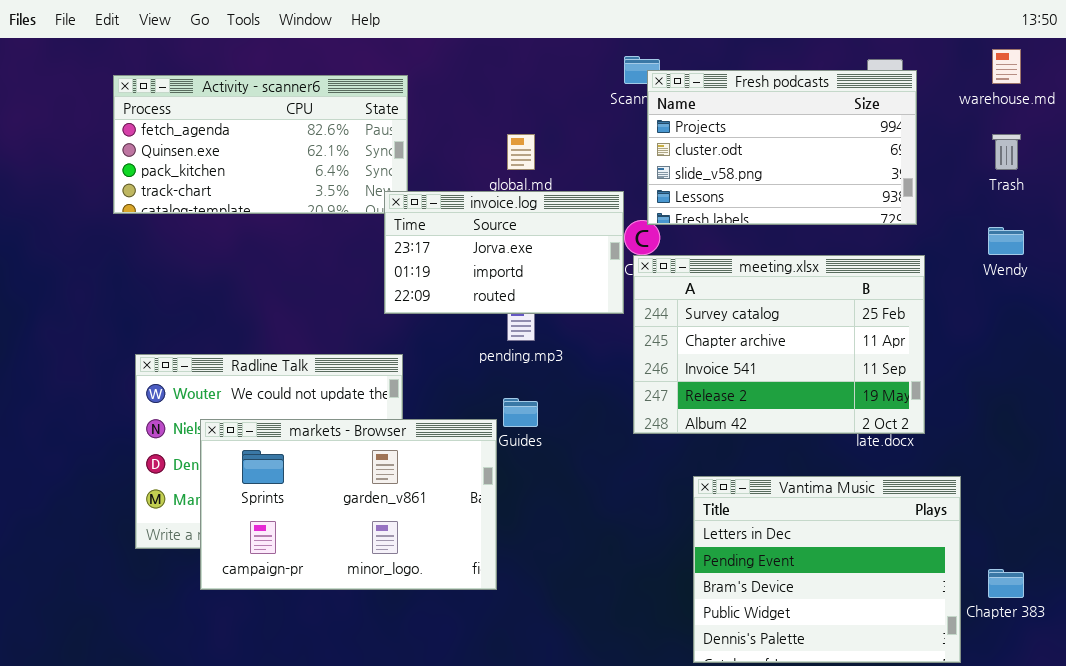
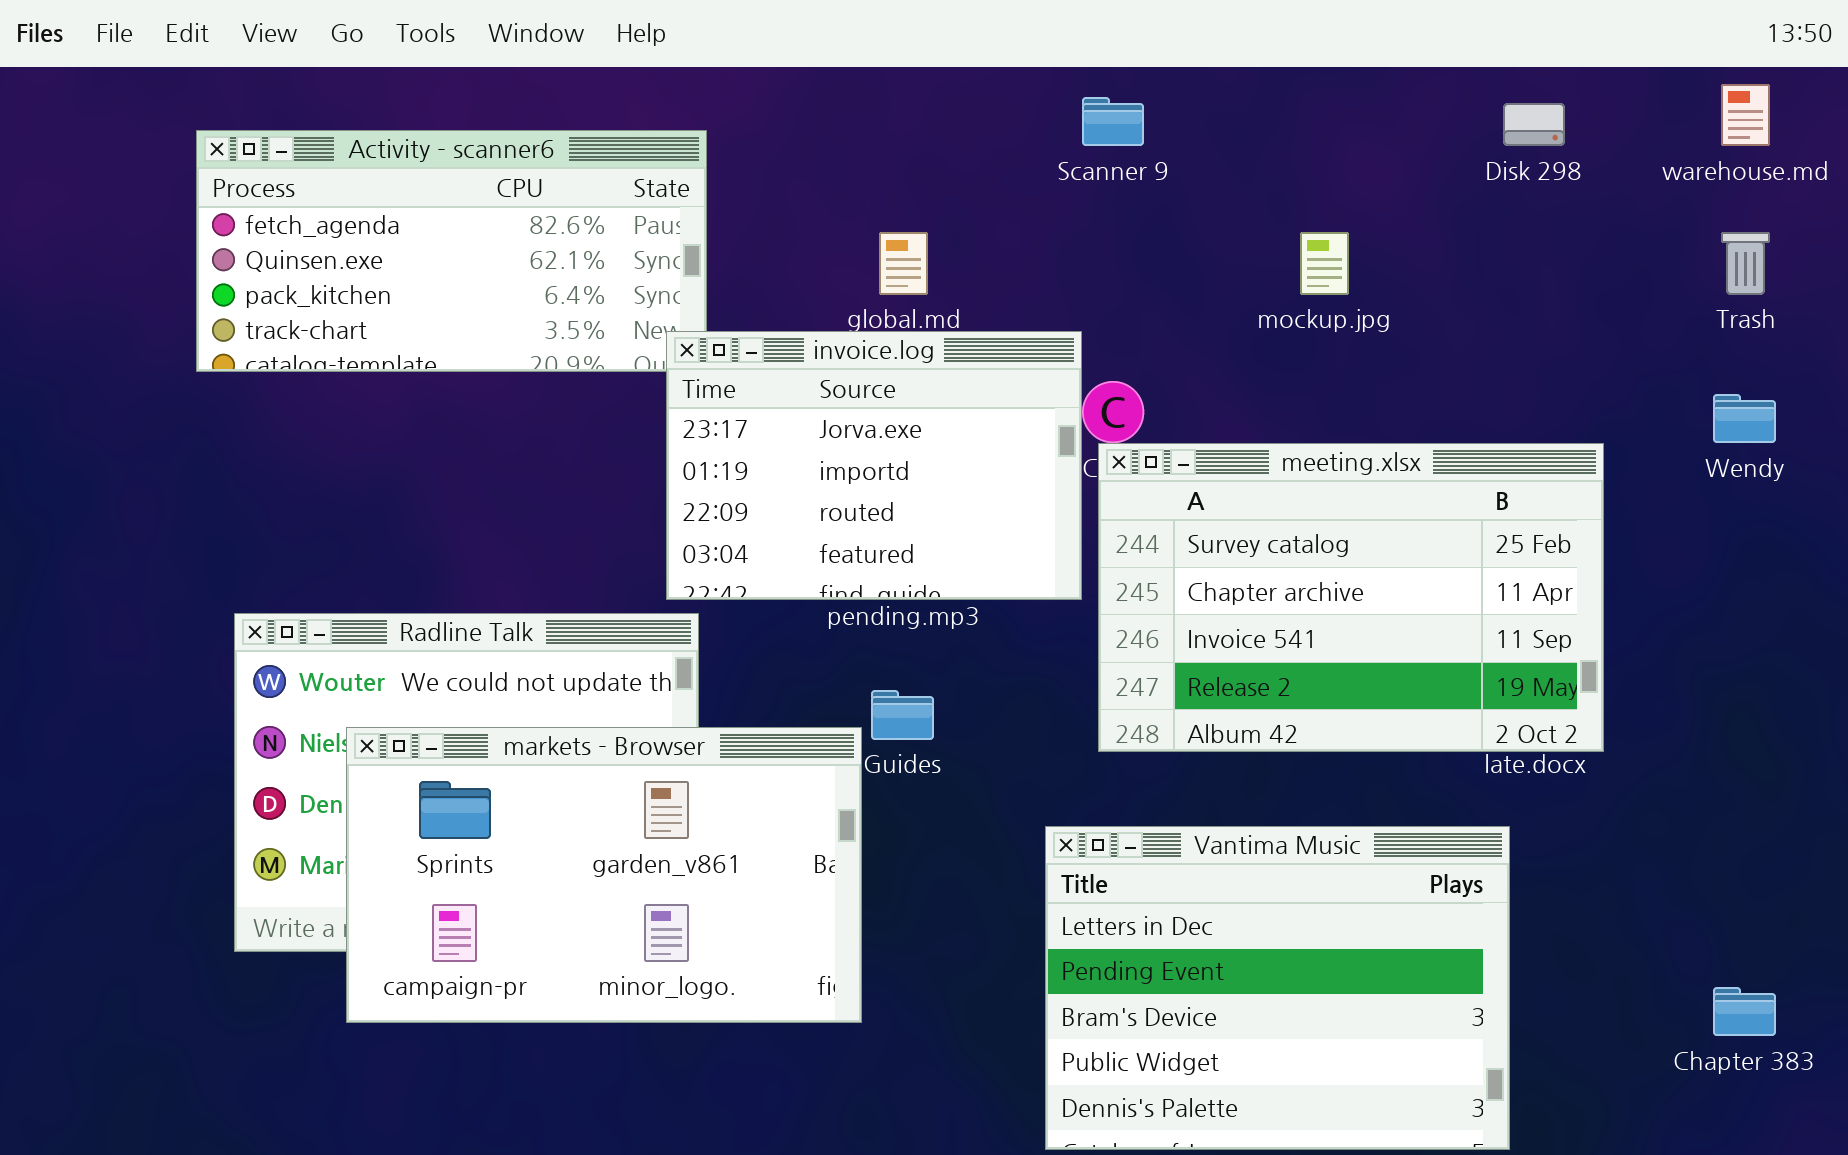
Fresh podcasts: [647,70,917,225] -> none, closed
invoice.log: [384,191,624,314] -> [666,331,1082,600], resized
Vantima Music: [693,476,961,663] -> [1045,826,1510,1150], moved

